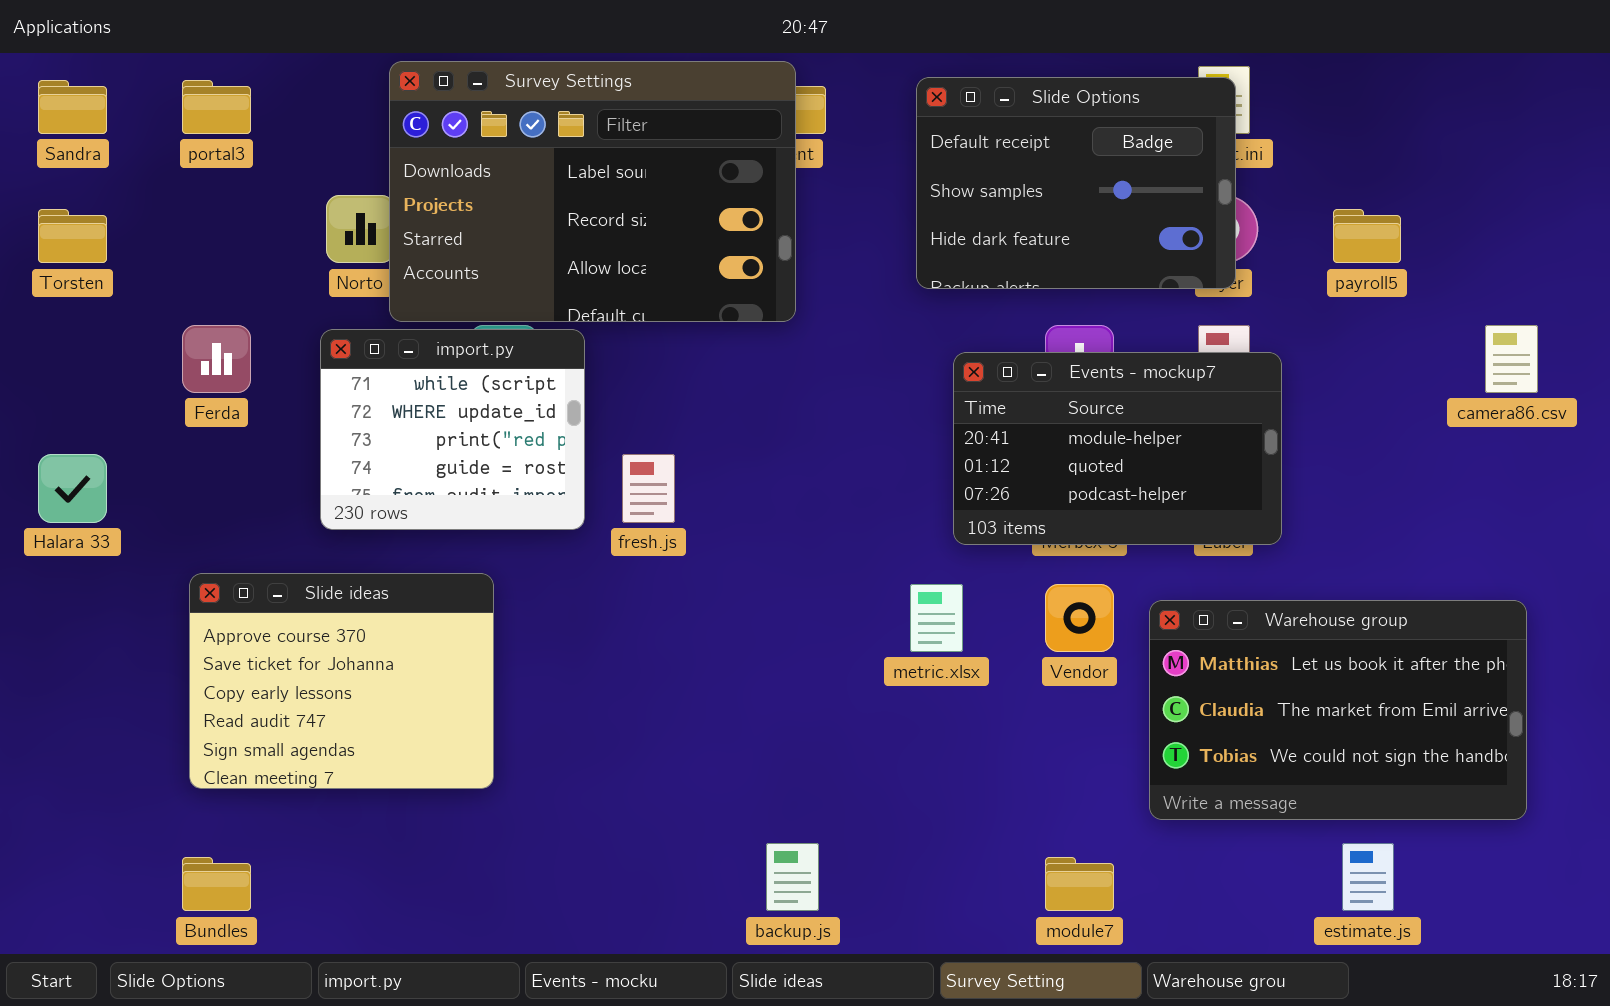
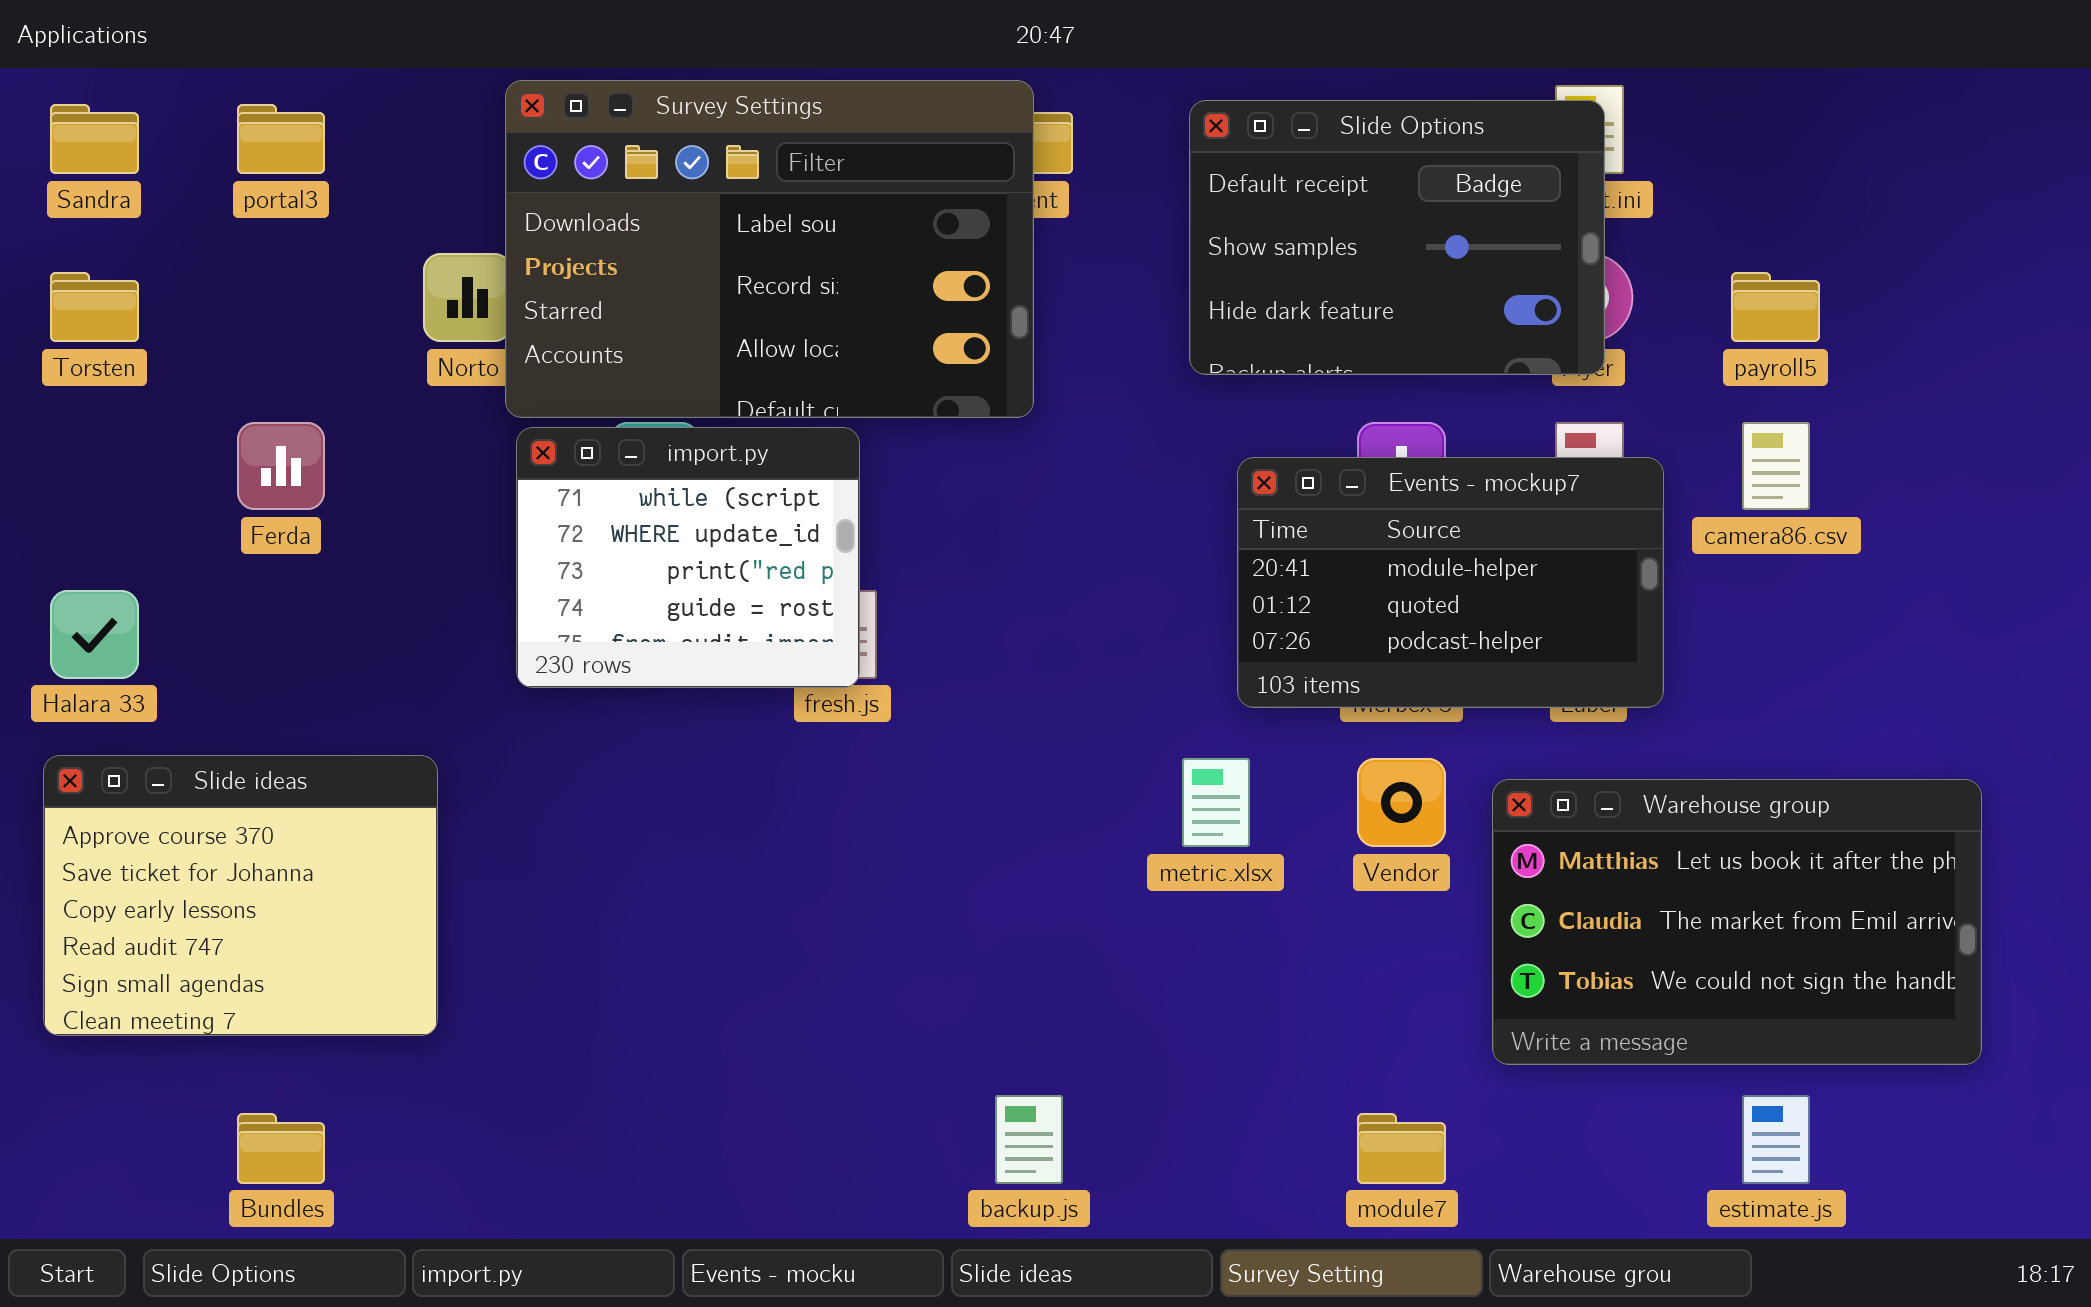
camera86.csv: [1485,325,1538,393] -> [1742,422,1810,510], moved
import.py: [320,329,585,530] -> [516,427,860,688], moved
Slide ideas: [189,573,494,789] -> [43,755,438,1036], moved

